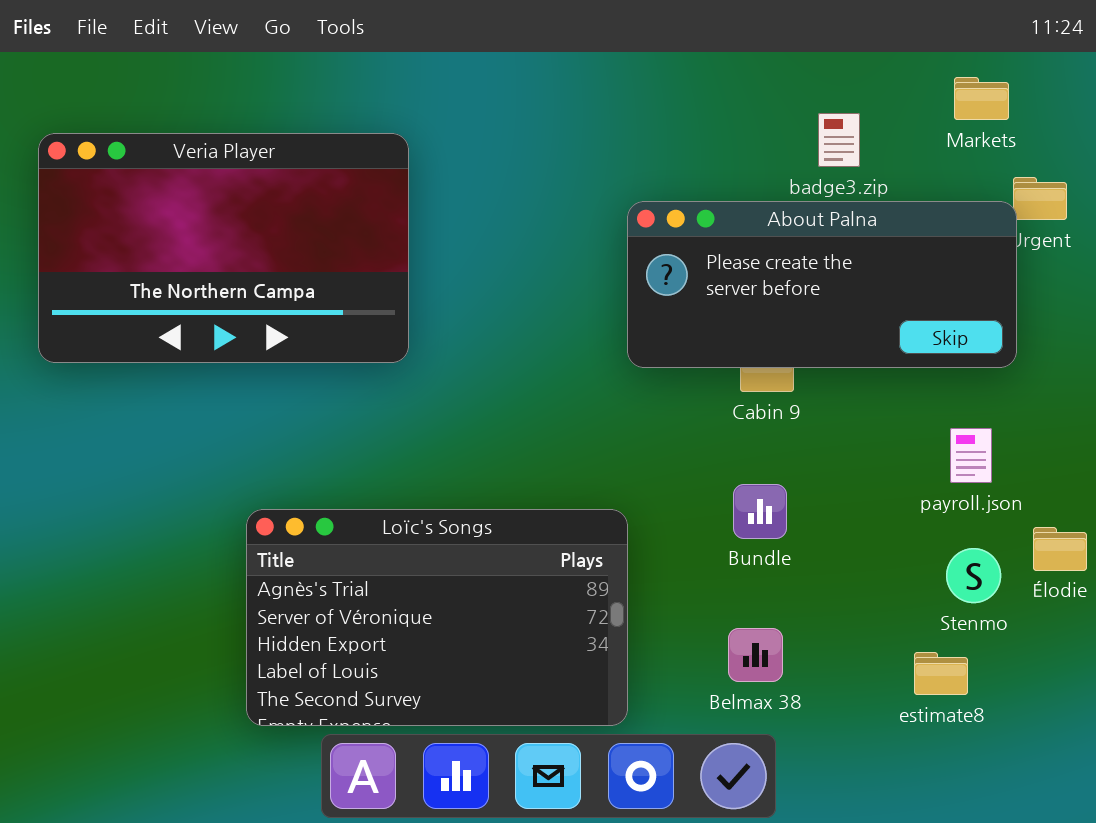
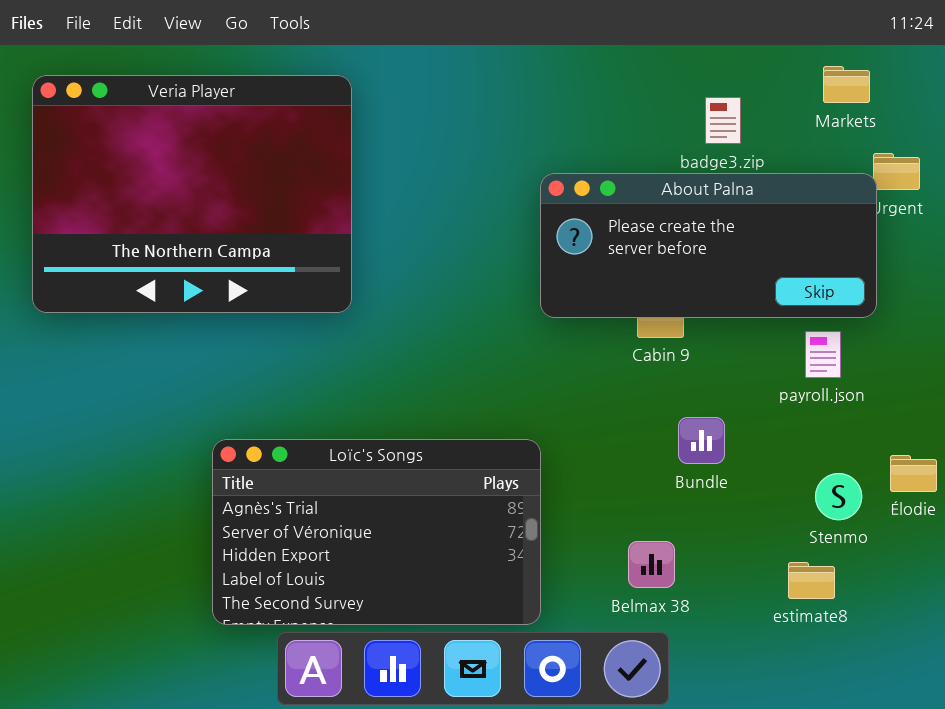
Veria Player: [38,133,409,363] -> [32,75,352,313], resized
payroll.json: [950,428,992,483] -> [805,331,841,378], moved
Bundle: [733,484,787,539] -> [678,417,725,464], moved

